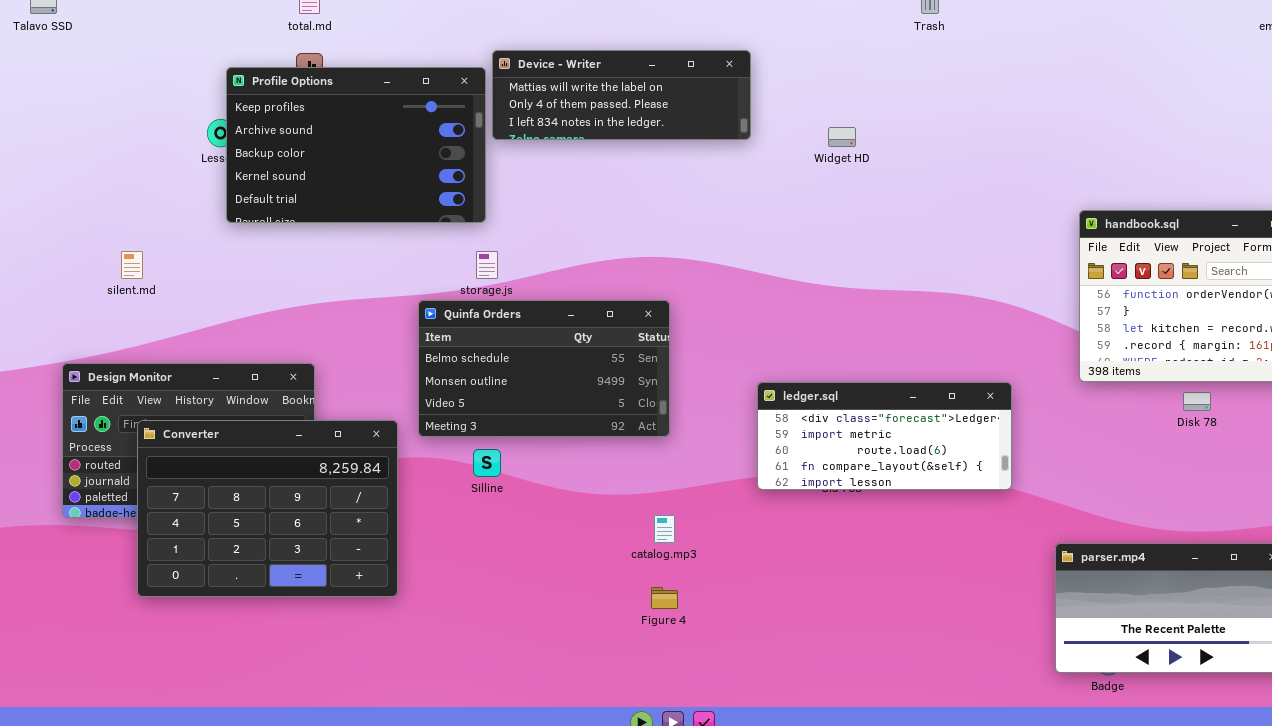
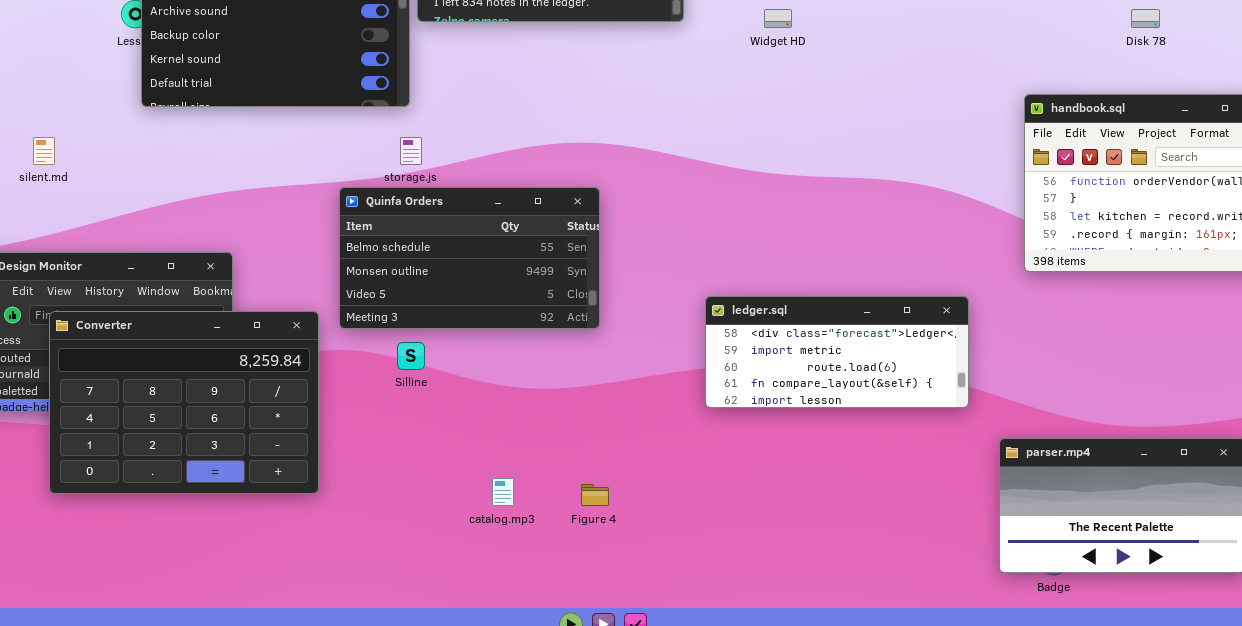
ledger.sql: [757,382,1012,490] -> [705,296,969,408], moved
Disk 78: [1183,392,1211,411] -> [1131,9,1160,28], moved
catalog.mp3: [654,515,675,543] -> [492,478,514,506], moved

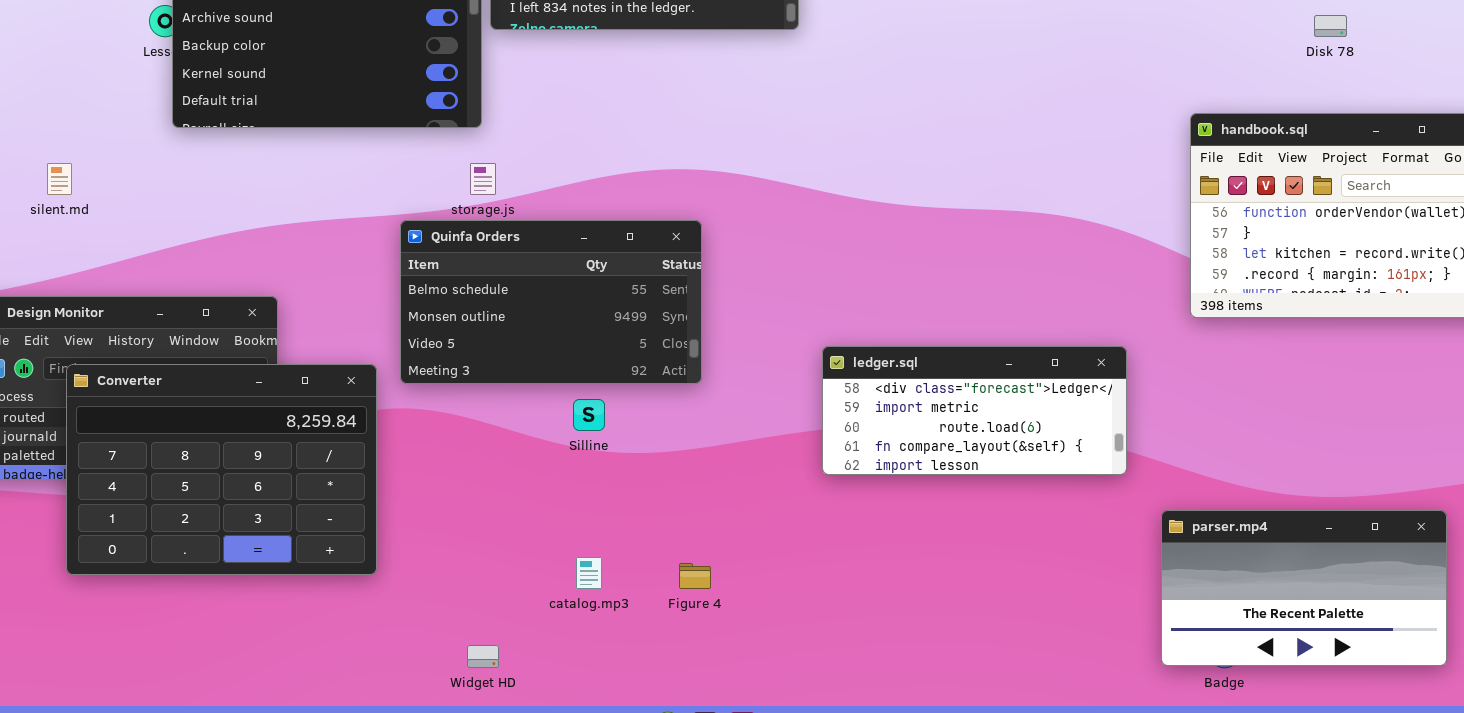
Widget HD: [764,9,792,28] -> [467,645,499,668], moved
Silline: [397,342,425,370] -> [573,399,605,431], moved

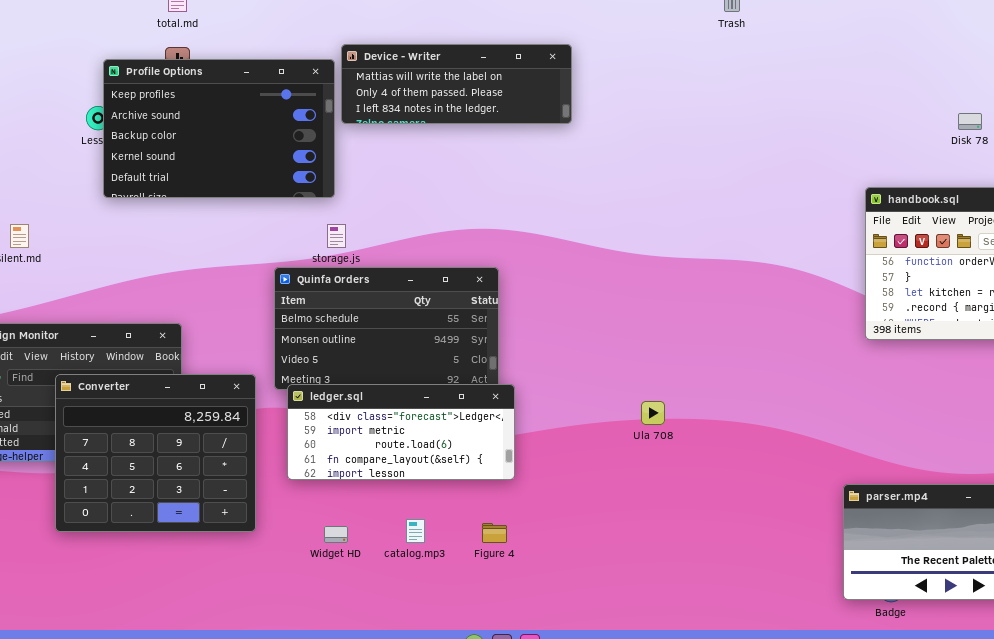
ledger.sql: [822,346,1127,475] -> [287,384,515,480], moved
Converter: [66,364,377,575] -> [55,374,256,532], resized
Widget HD: [467,645,499,668] -> [324,526,348,543], moved

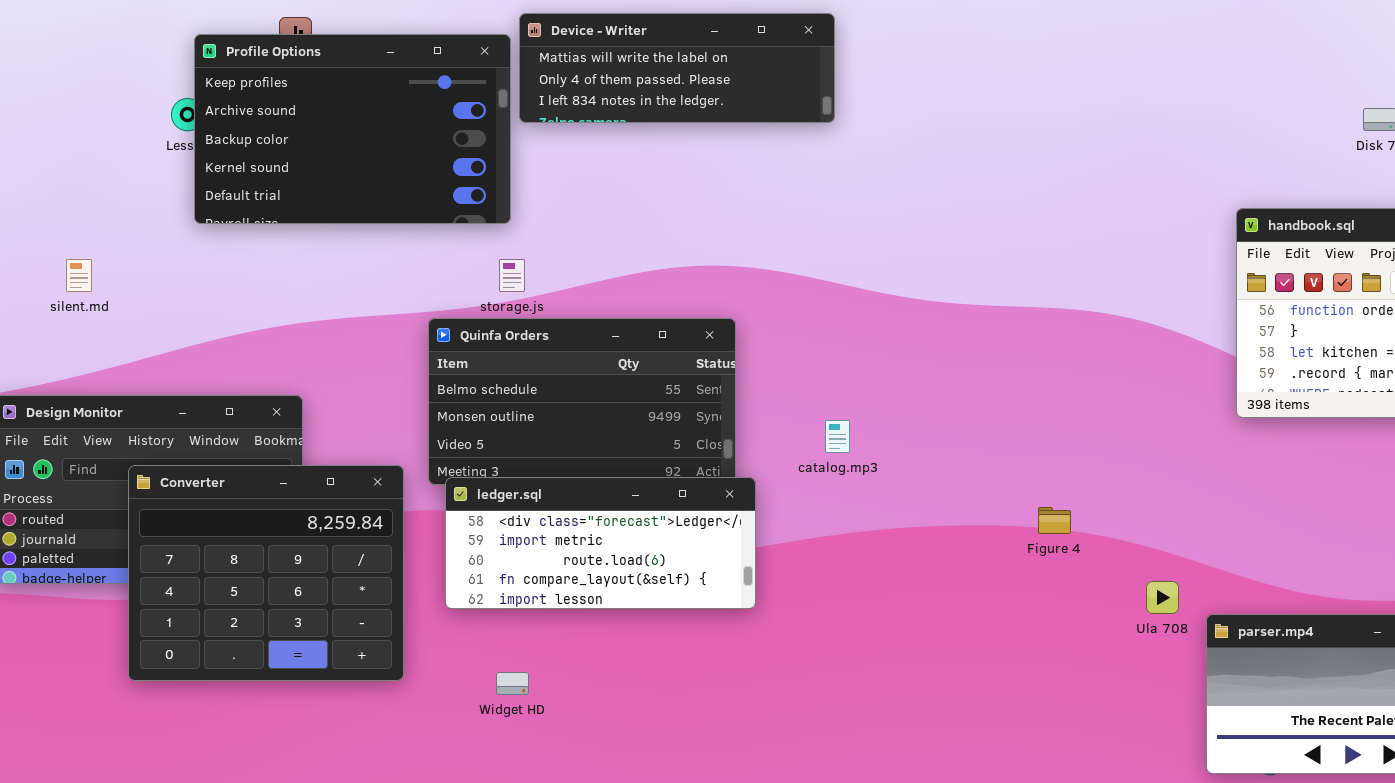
Ula 708: [641,401,665,425] -> [1146,581,1179,614], moved
catalog.mp3: [406,519,425,543] -> [825,420,850,453], moved
Figure 4: [482,523,507,543] -> [1038,507,1071,534], moved

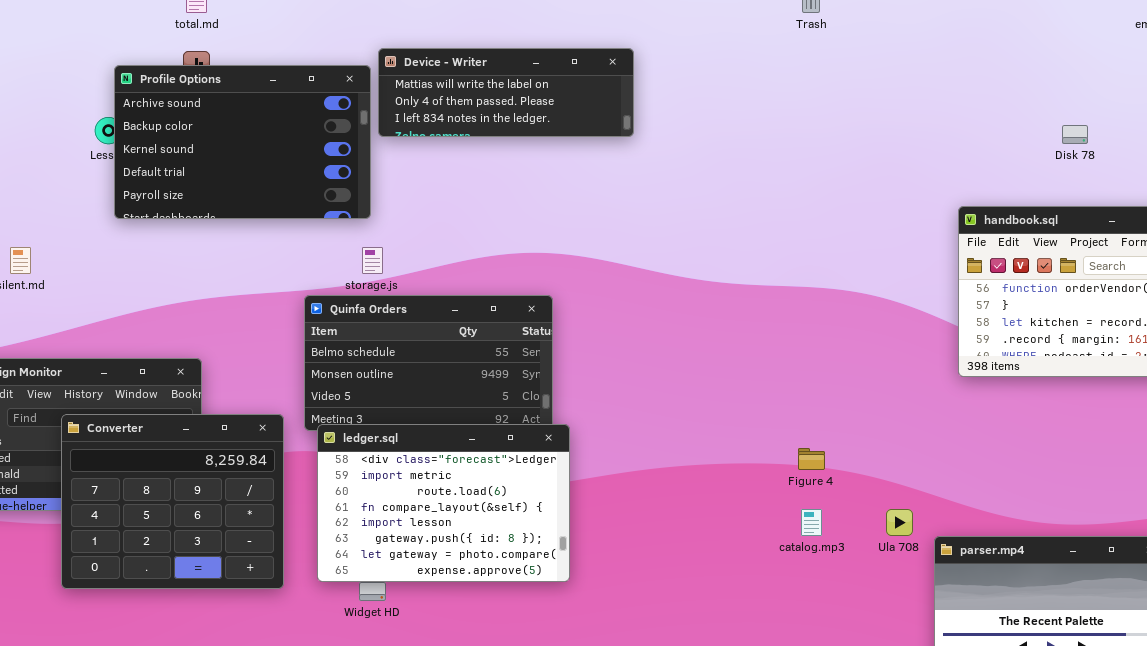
Profile Options: [194,34,511,224] -> [114,65,371,219], scrolled down 1 row
catalog.mp3: [825,420,850,453] -> [801,509,822,536], moved
ledger.sql: [445,477,756,609] -> [317,424,570,582], resized

